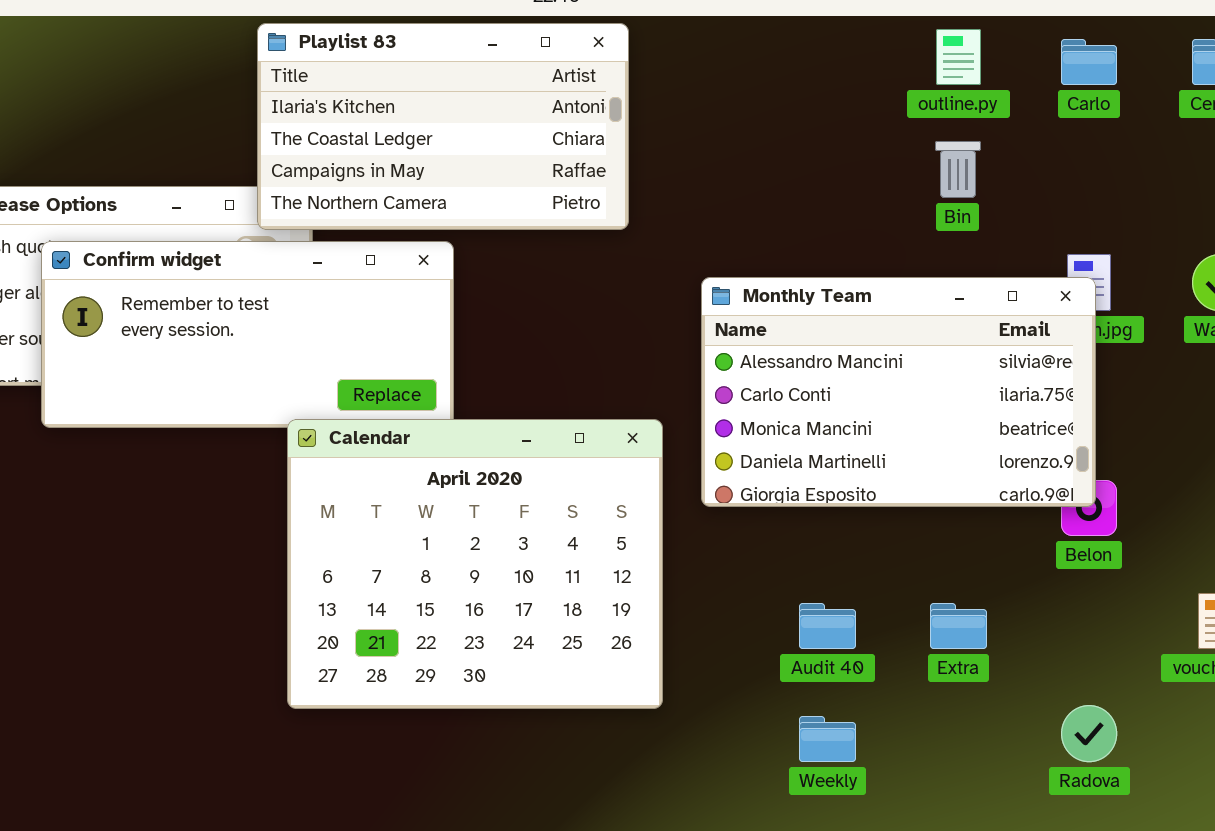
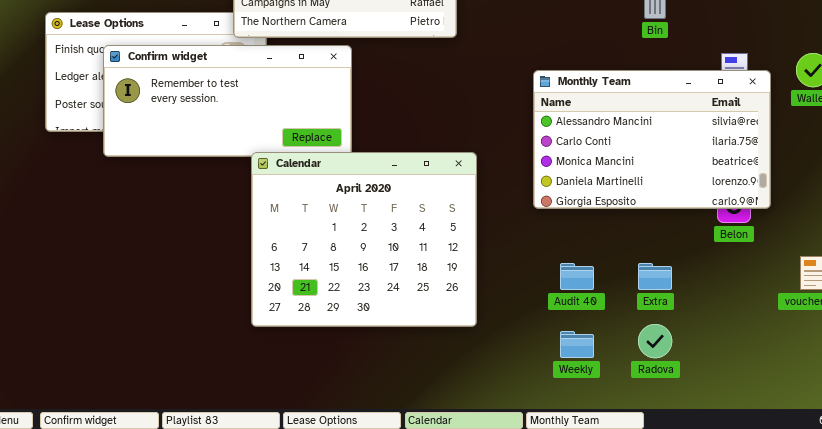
Monthly Team: [701,277,1096,507] -> [533,70,771,209], moved
Radova: [1061,705,1117,762] -> [638,324,672,358], moved

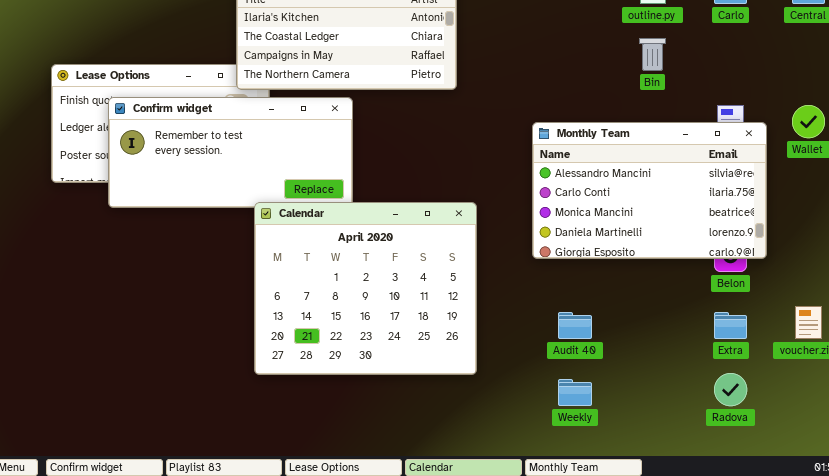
Extra: [638,263,672,290] -> [714,312,747,339], moved
Radova: [638,324,672,358] -> [714,373,747,406], moved

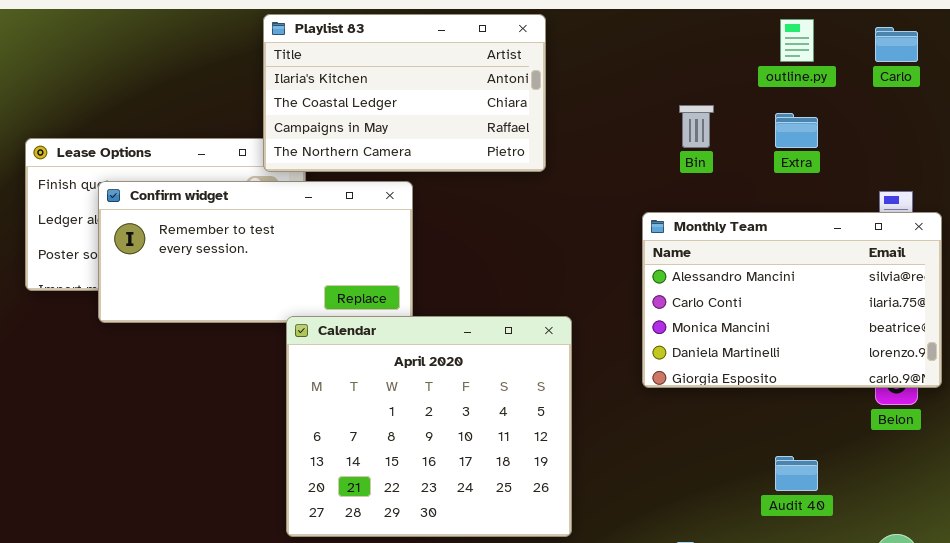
Bin: [639,38,666,71] -> [679,105,714,148], moved
Audit 40: [558,312,592,339] -> [775,456,818,491], moved
Extra: [714,312,747,339] -> [775,113,818,148], moved

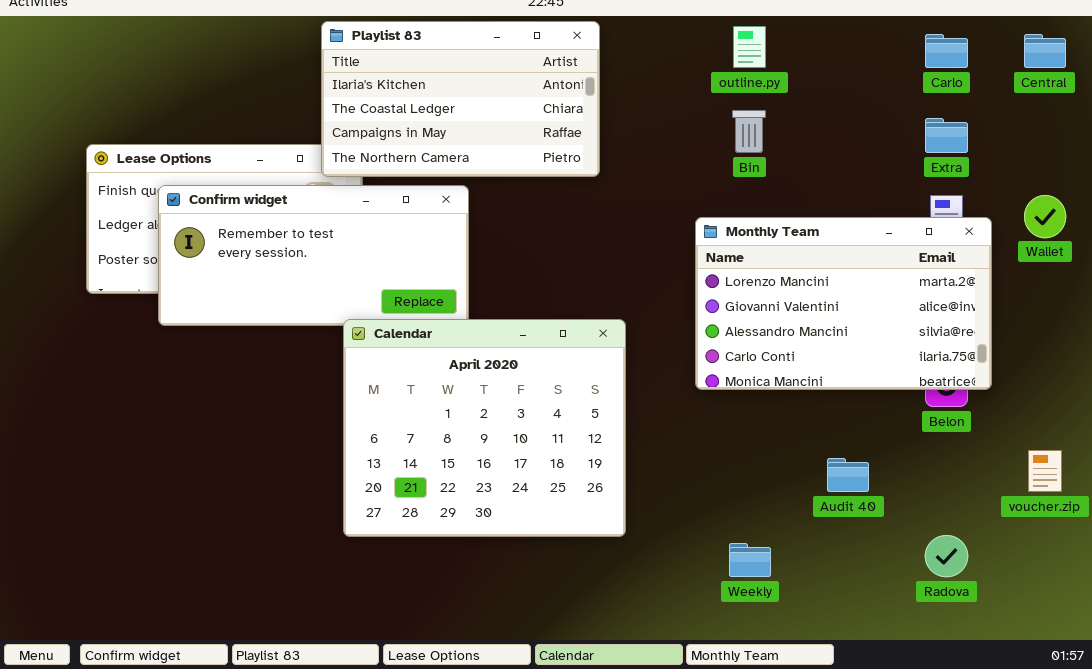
outline.py: [780,19,814,62] -> [733,26,766,68], moved
Extra: [775,113,818,148] -> [925,118,968,153], moved
Monthly Team: [642,212,942,388] -> [695,217,992,390], scrolled up 2 rows

